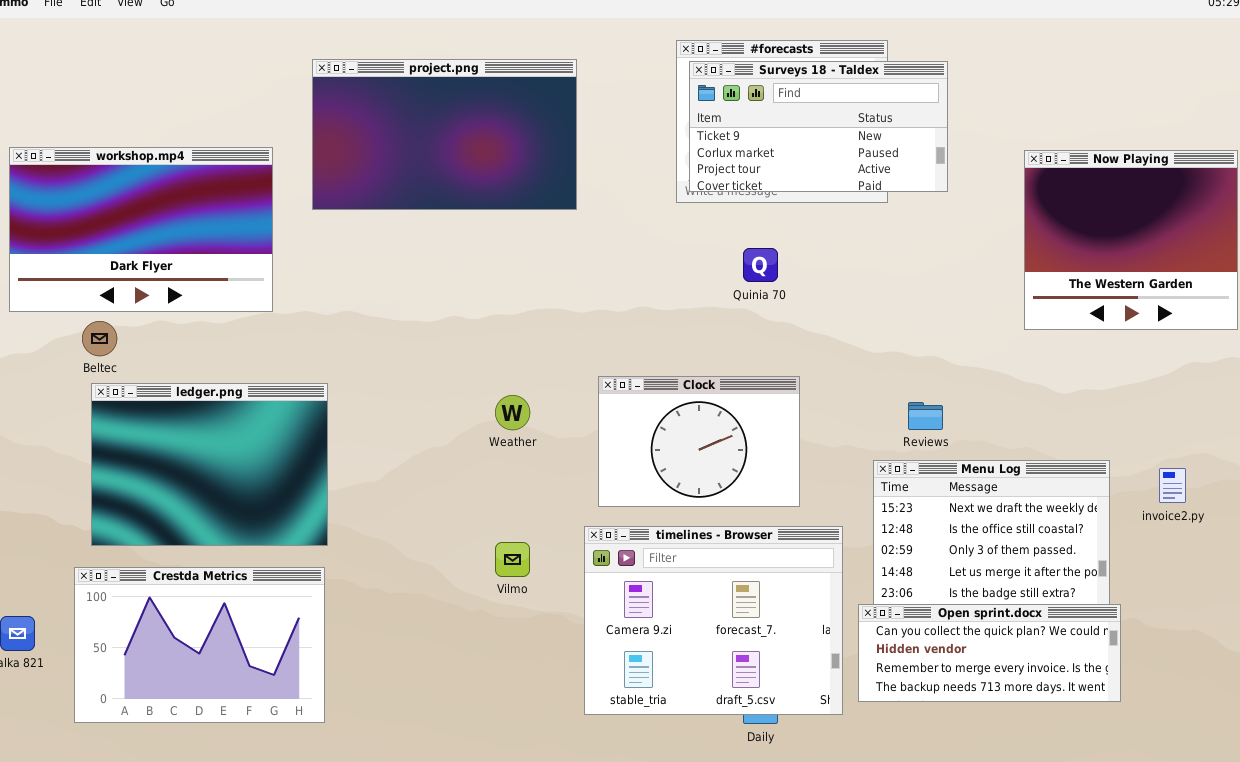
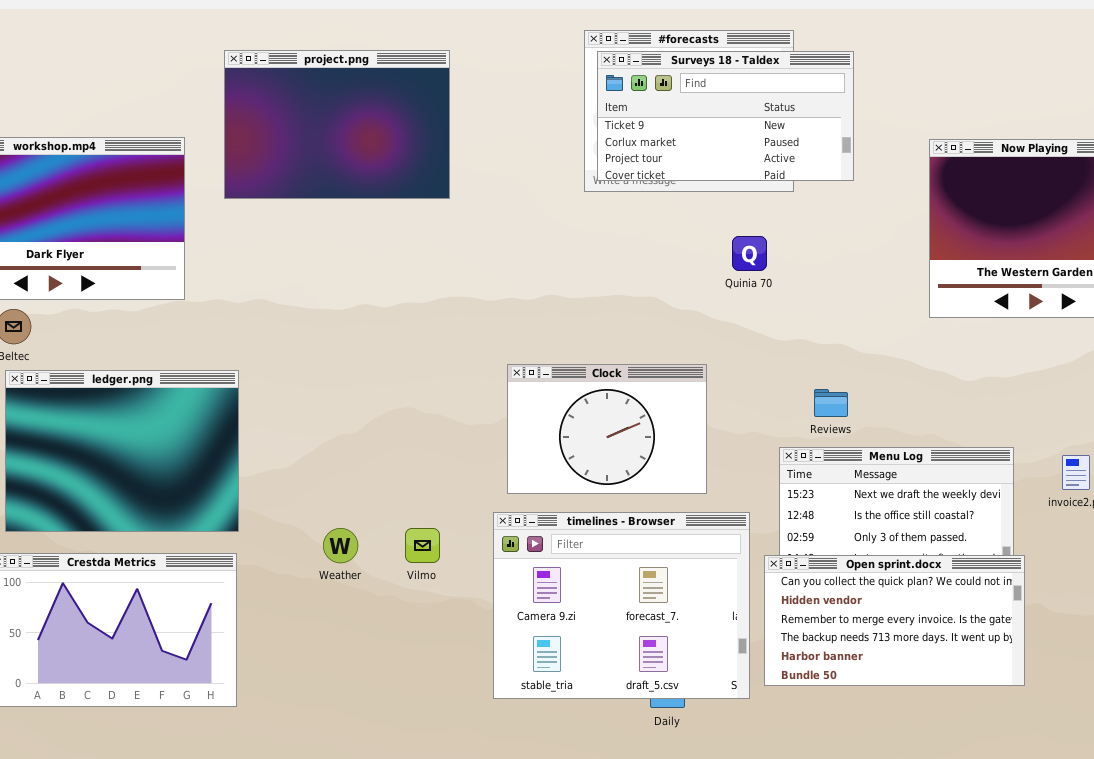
project.png: [312,59,577,210] -> [224,50,450,199], resized
Quinia 70: [743,248,778,282] -> [732,236,767,271], moved
Weather: [495,395,530,430] -> [323,528,358,563], moved
Open sprint.docx: [858,604,1121,702] -> [764,555,1025,686], resized

